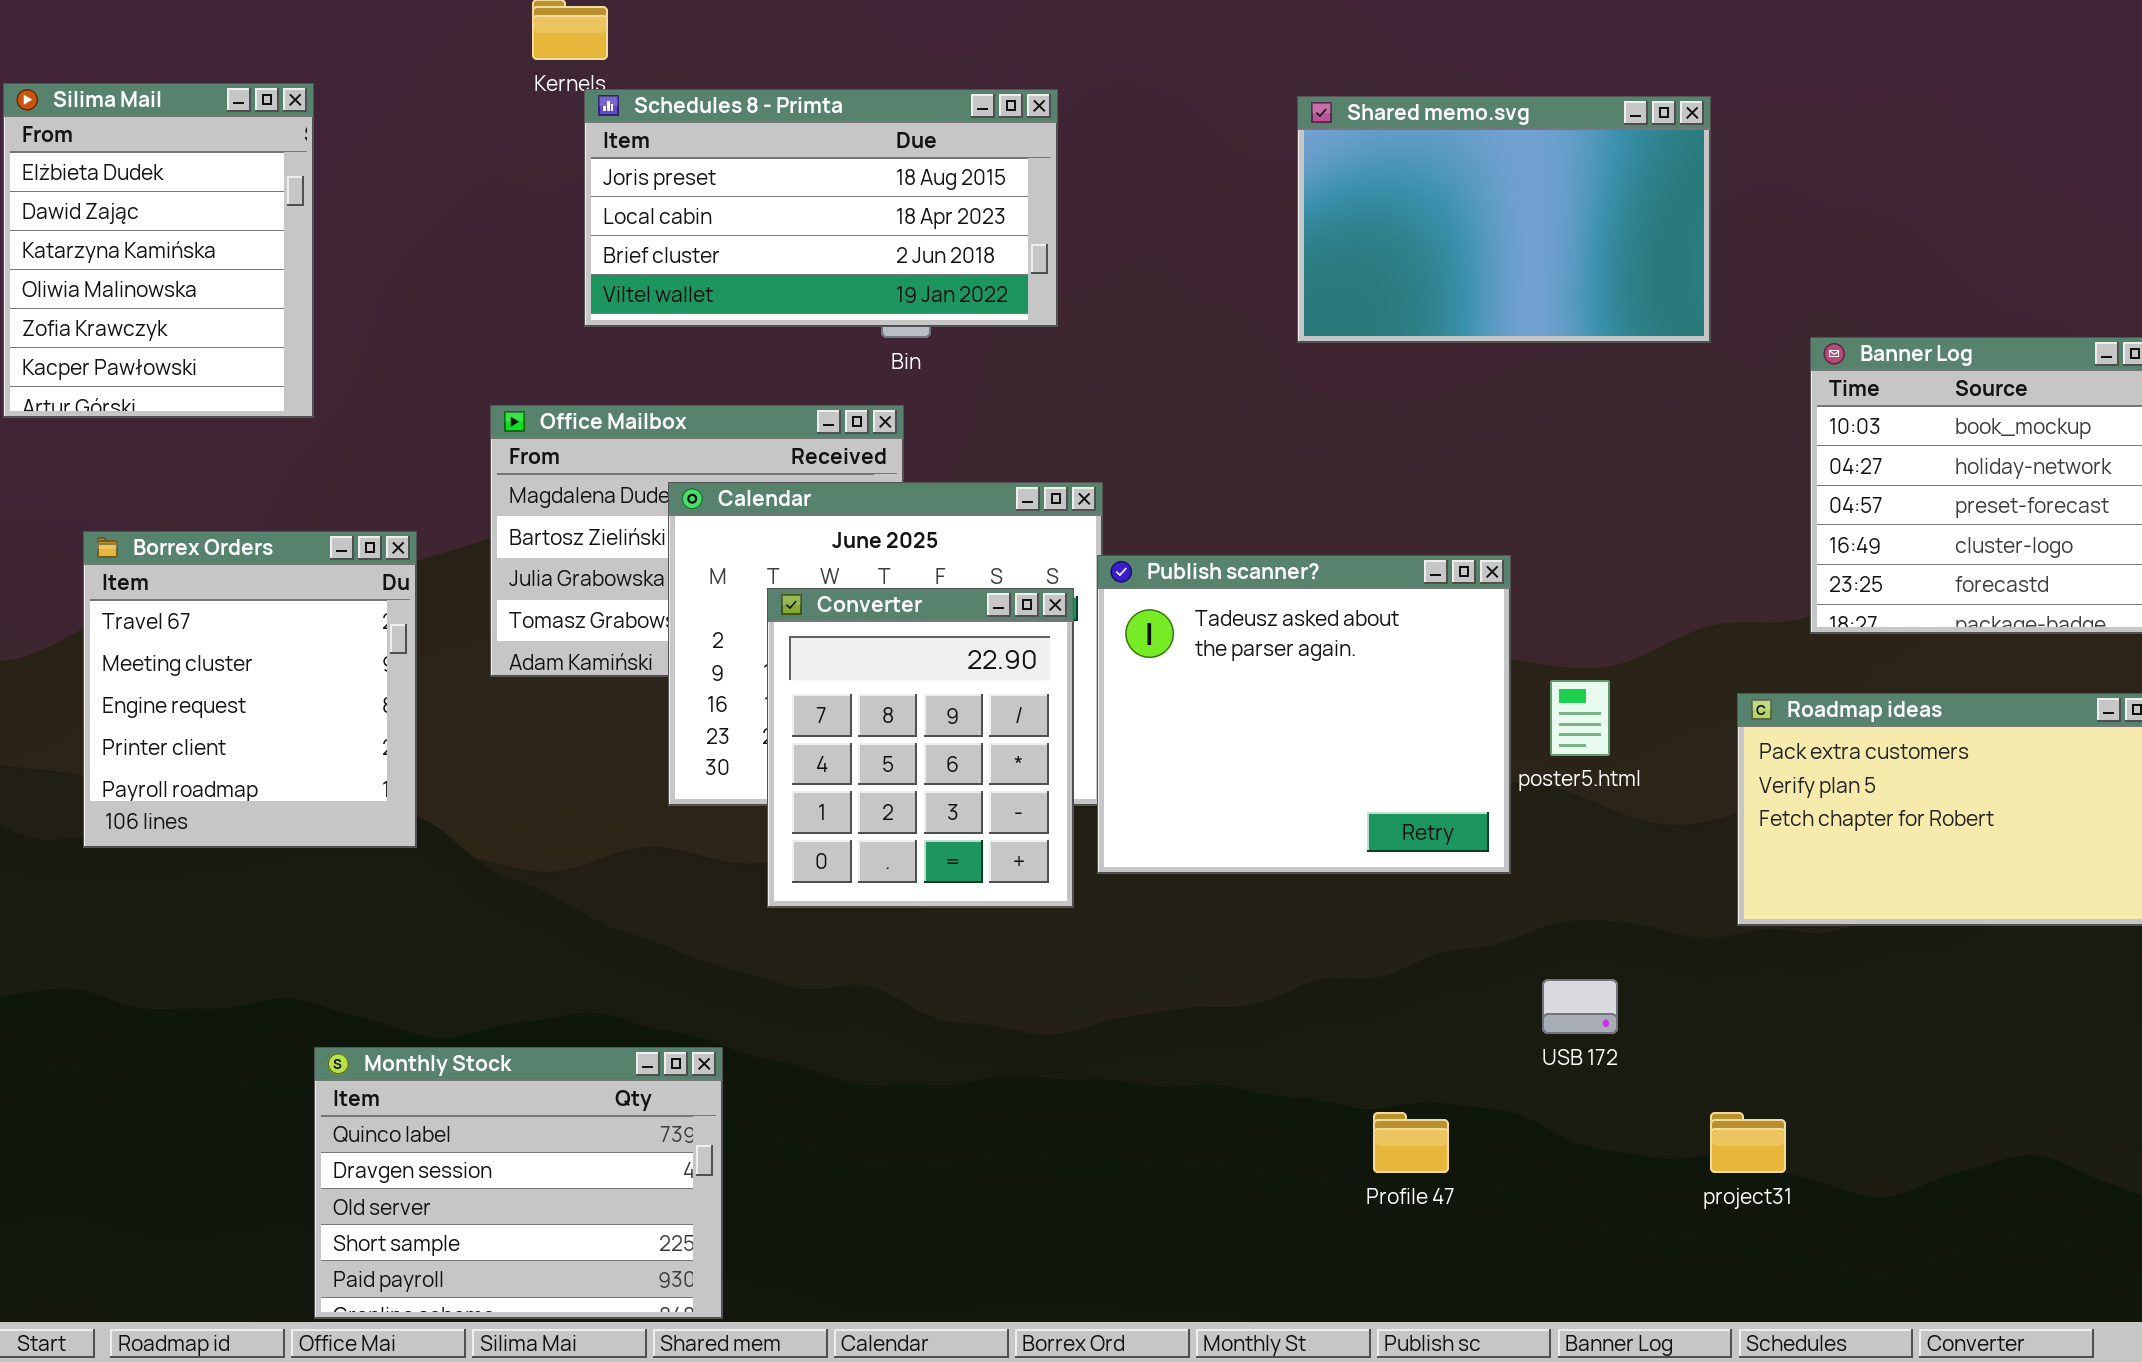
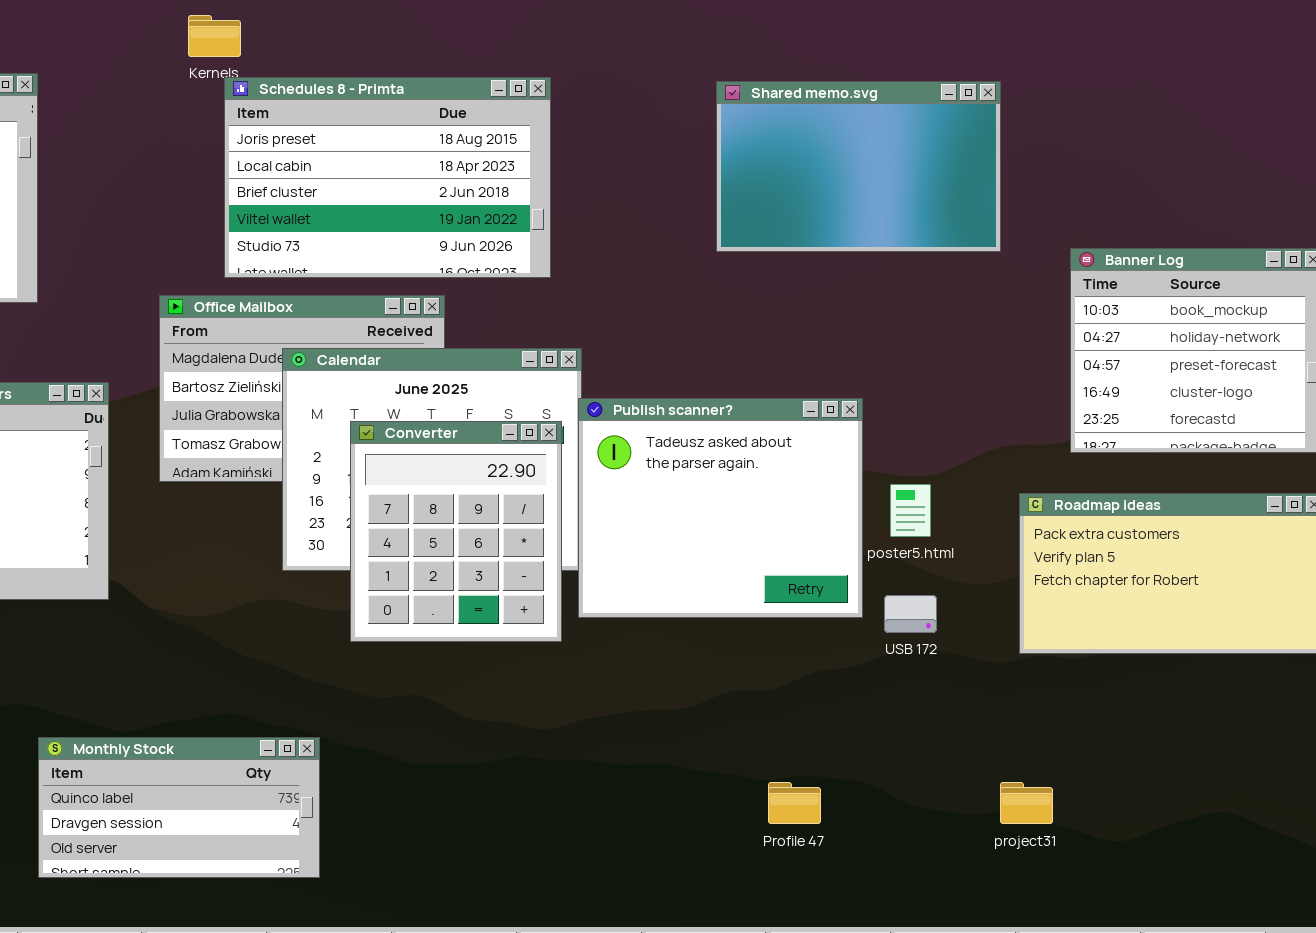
Schedules 8 - Primta: [584,89,1058,327] -> [224,77,551,278], resized
USB 172: [1542,979,1618,1034] -> [884,595,937,633], moved
Monthly Stock: [314,1047,723,1319] -> [38,737,320,878], resized

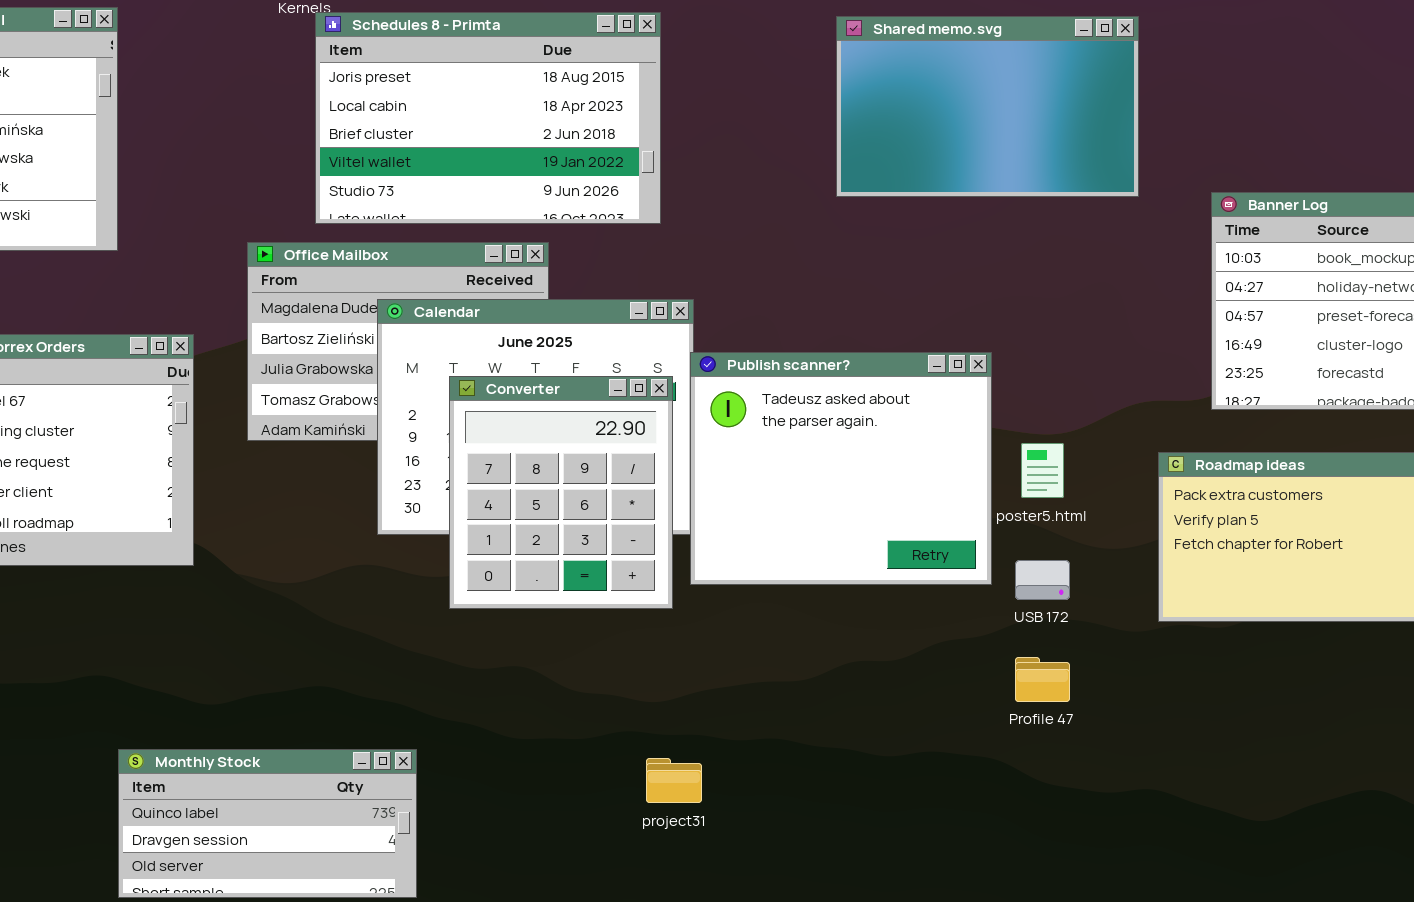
Monthly Stock: [38,737,320,878] -> [118,749,417,898], moved
Profile 47: [768,782,821,824] -> [1015,657,1070,702], moved
project31: [1000,782,1053,824] -> [646,758,702,803], moved

